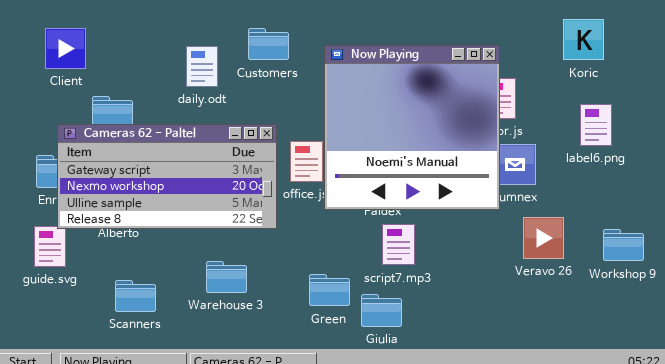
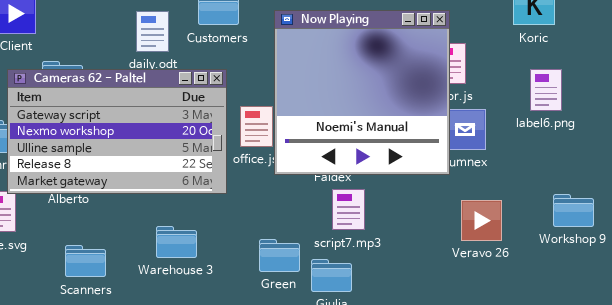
Cameras 62 - Paltel: [57,124,277,229] -> [7,69,227,194], resized
Veravo 26: [523,217,564,259] -> [461,200,502,241], moved

